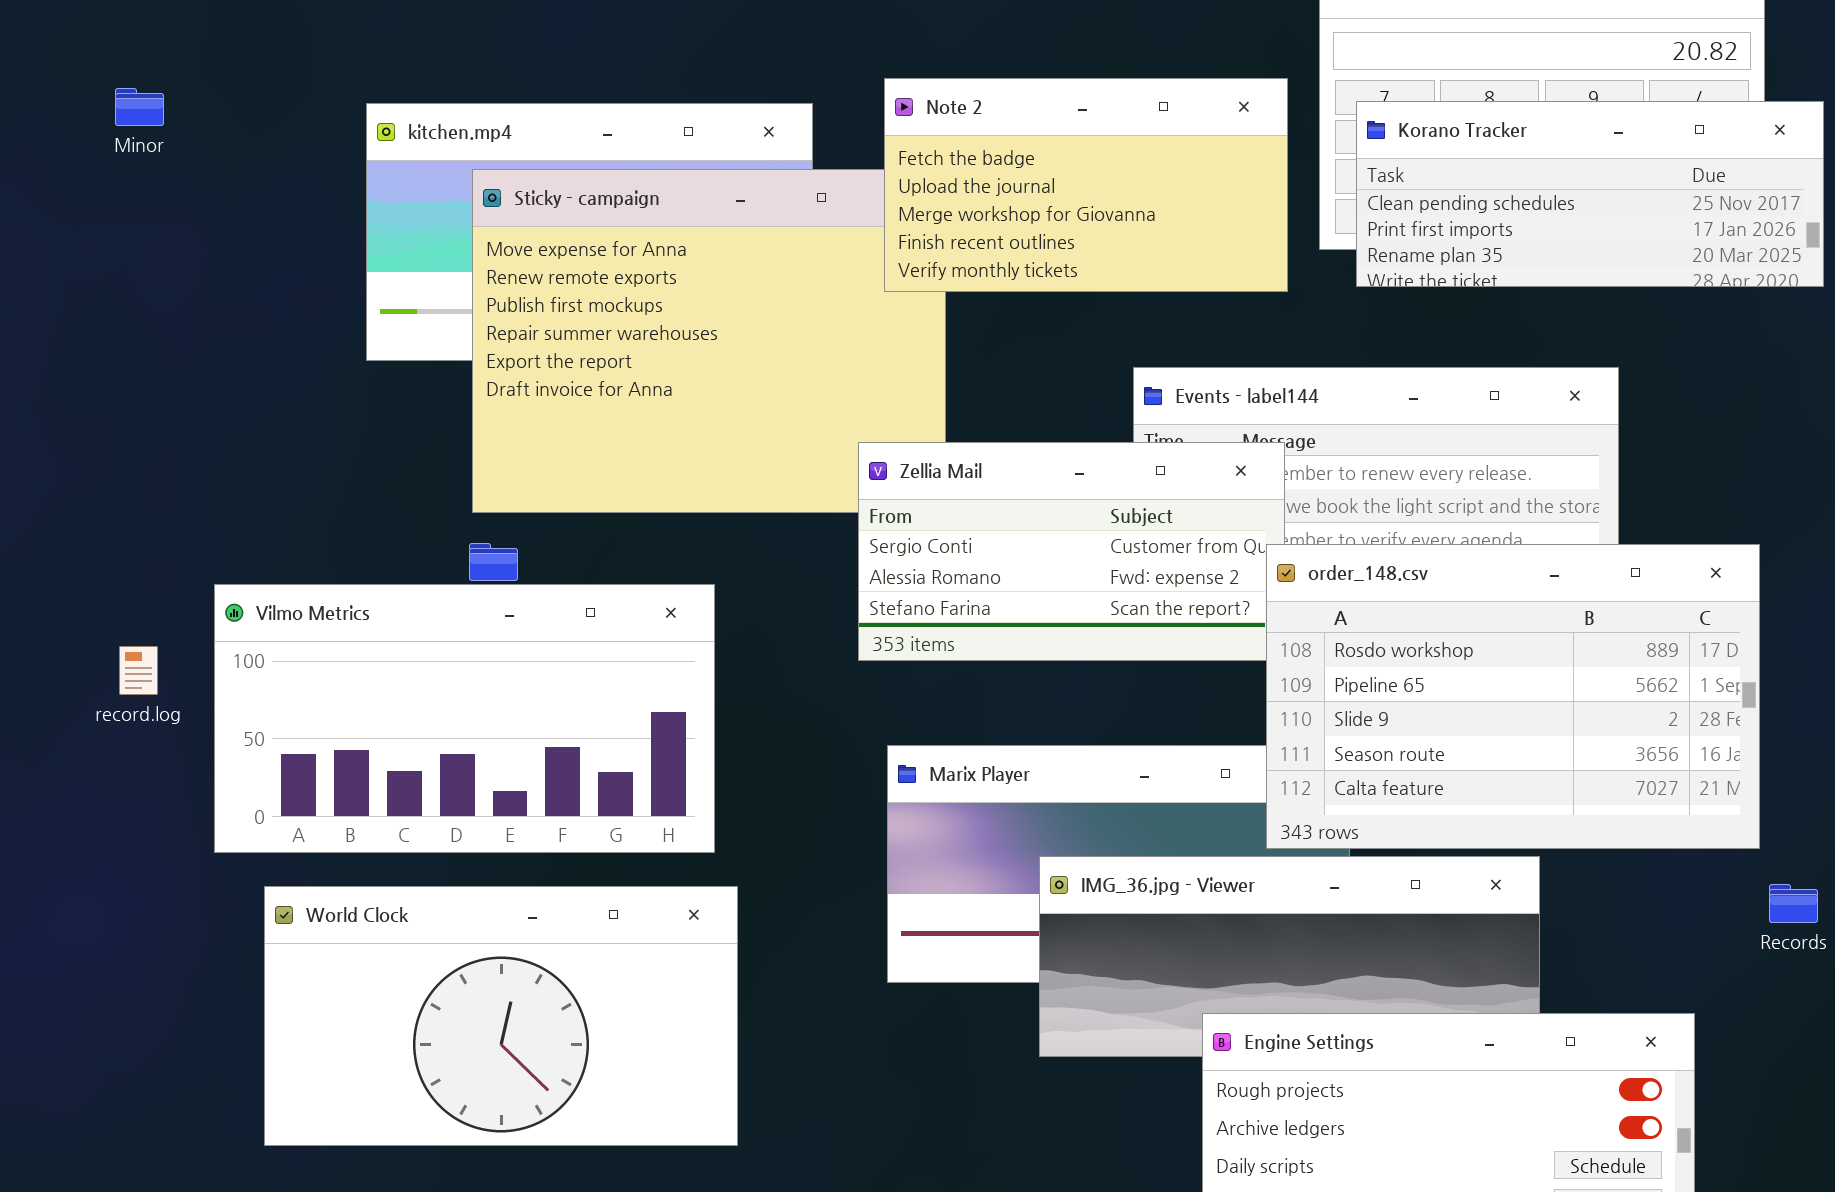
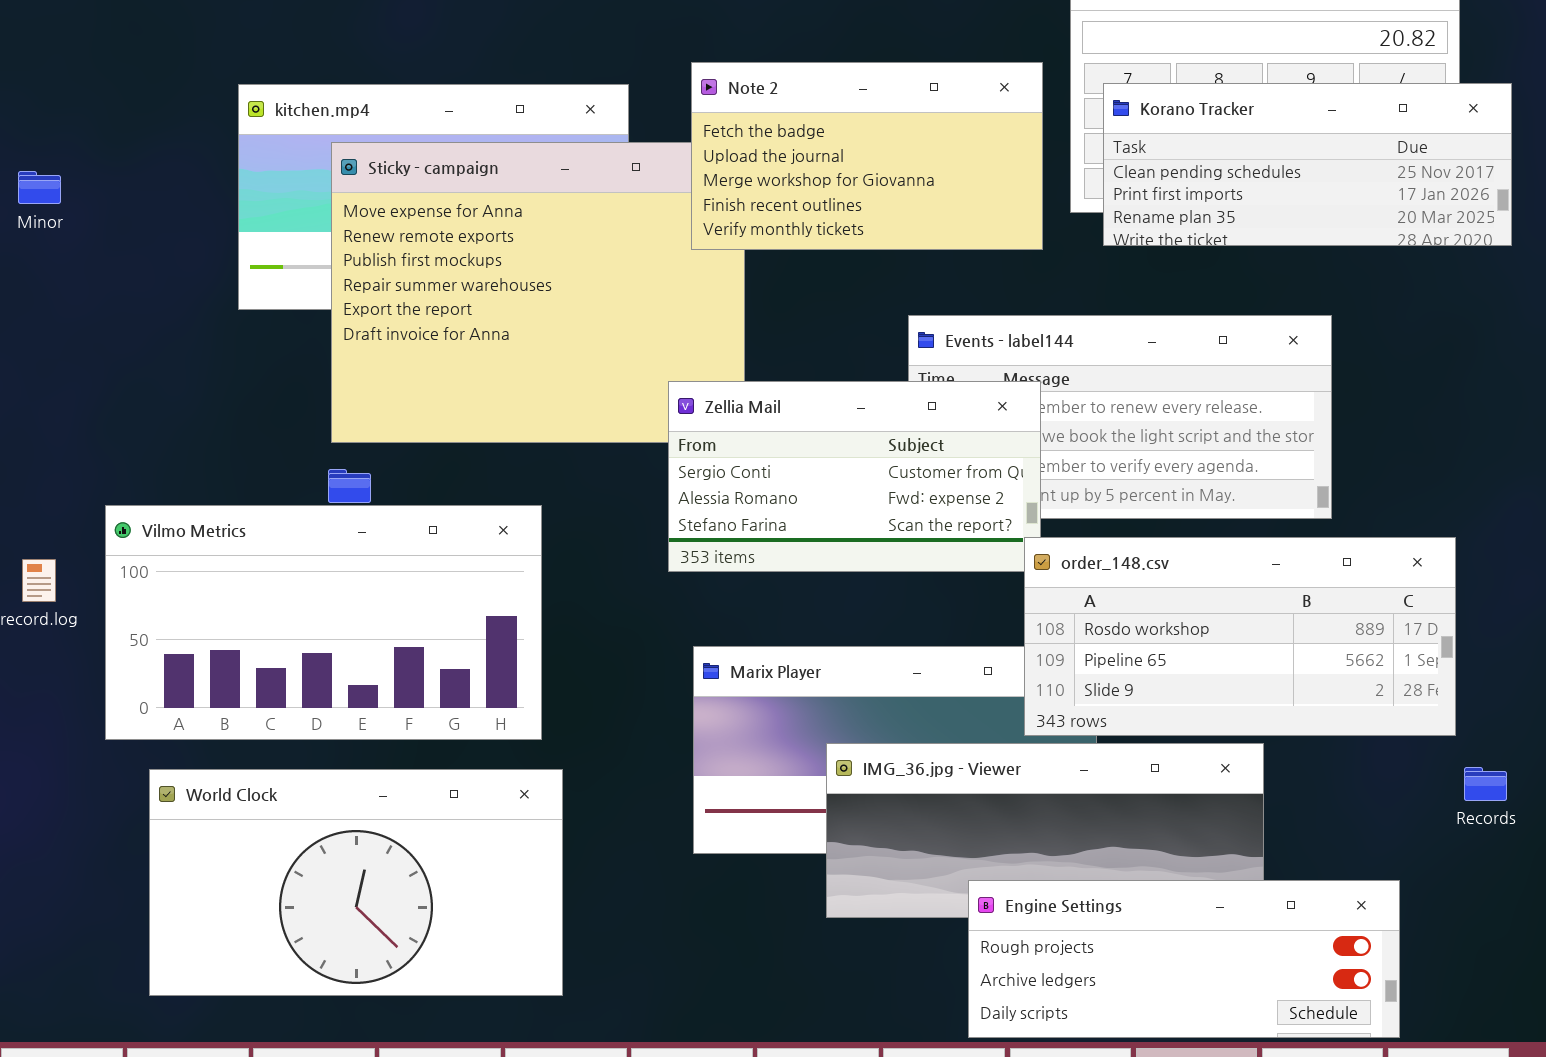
Minor: [115,88,164,126] -> [18,171,61,204], moved
order_148.csv: [1266,544,1760,849] -> [1024,537,1456,736], resized

